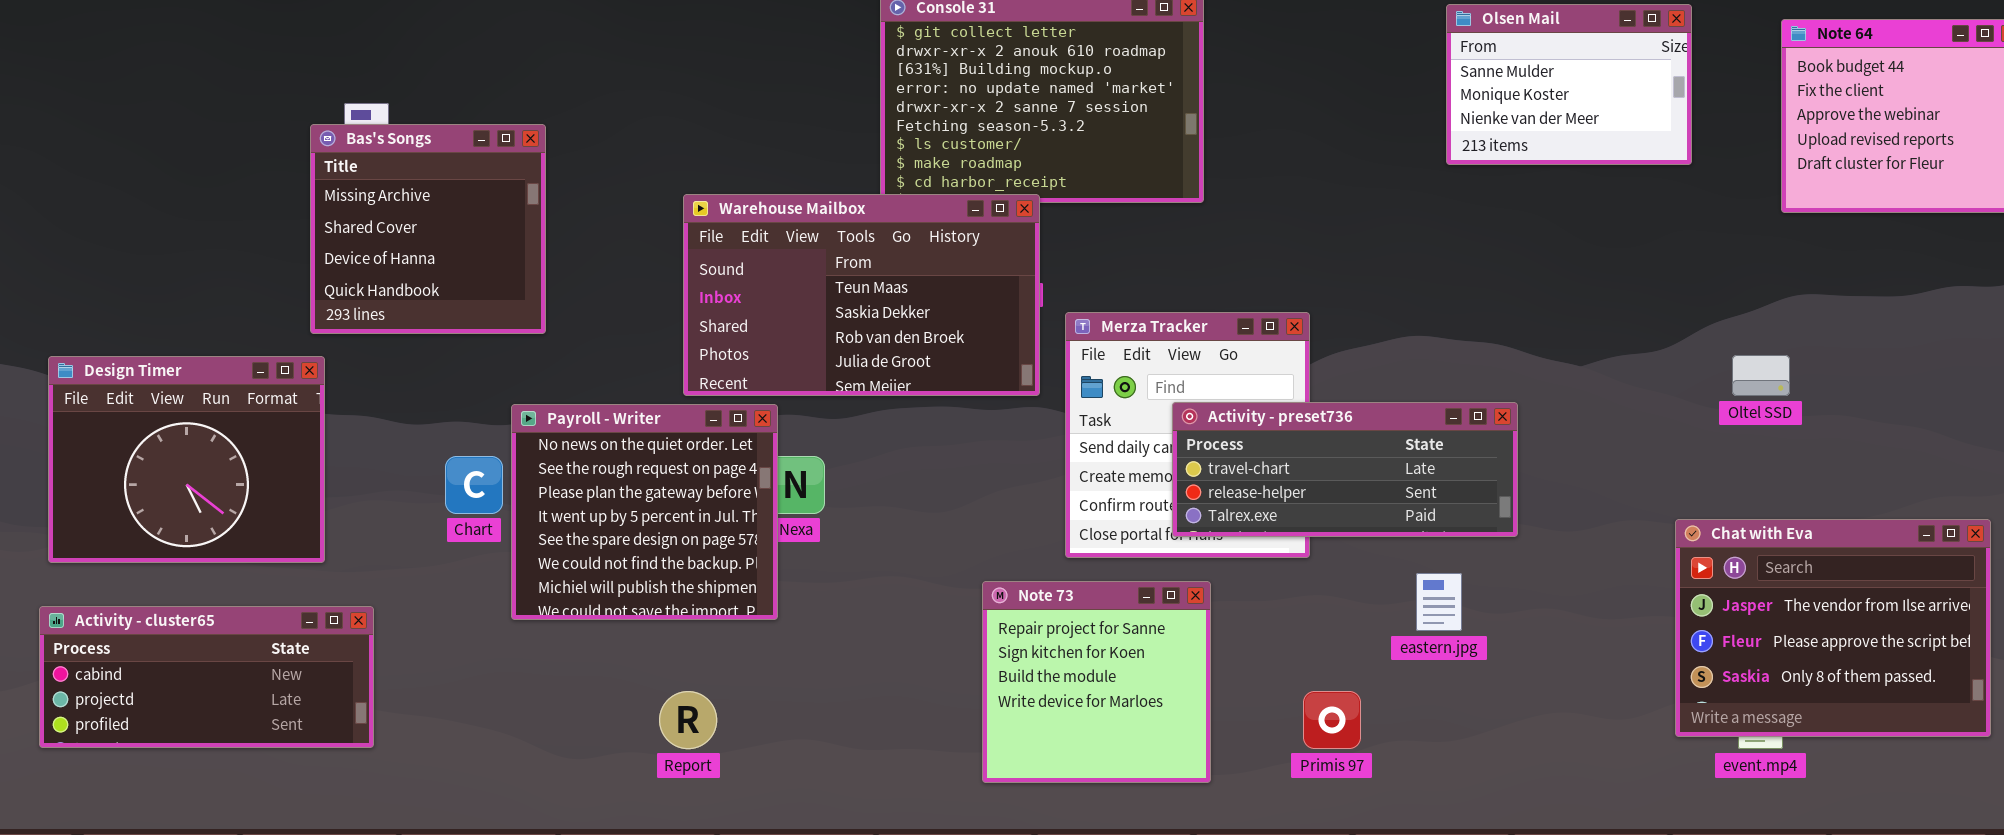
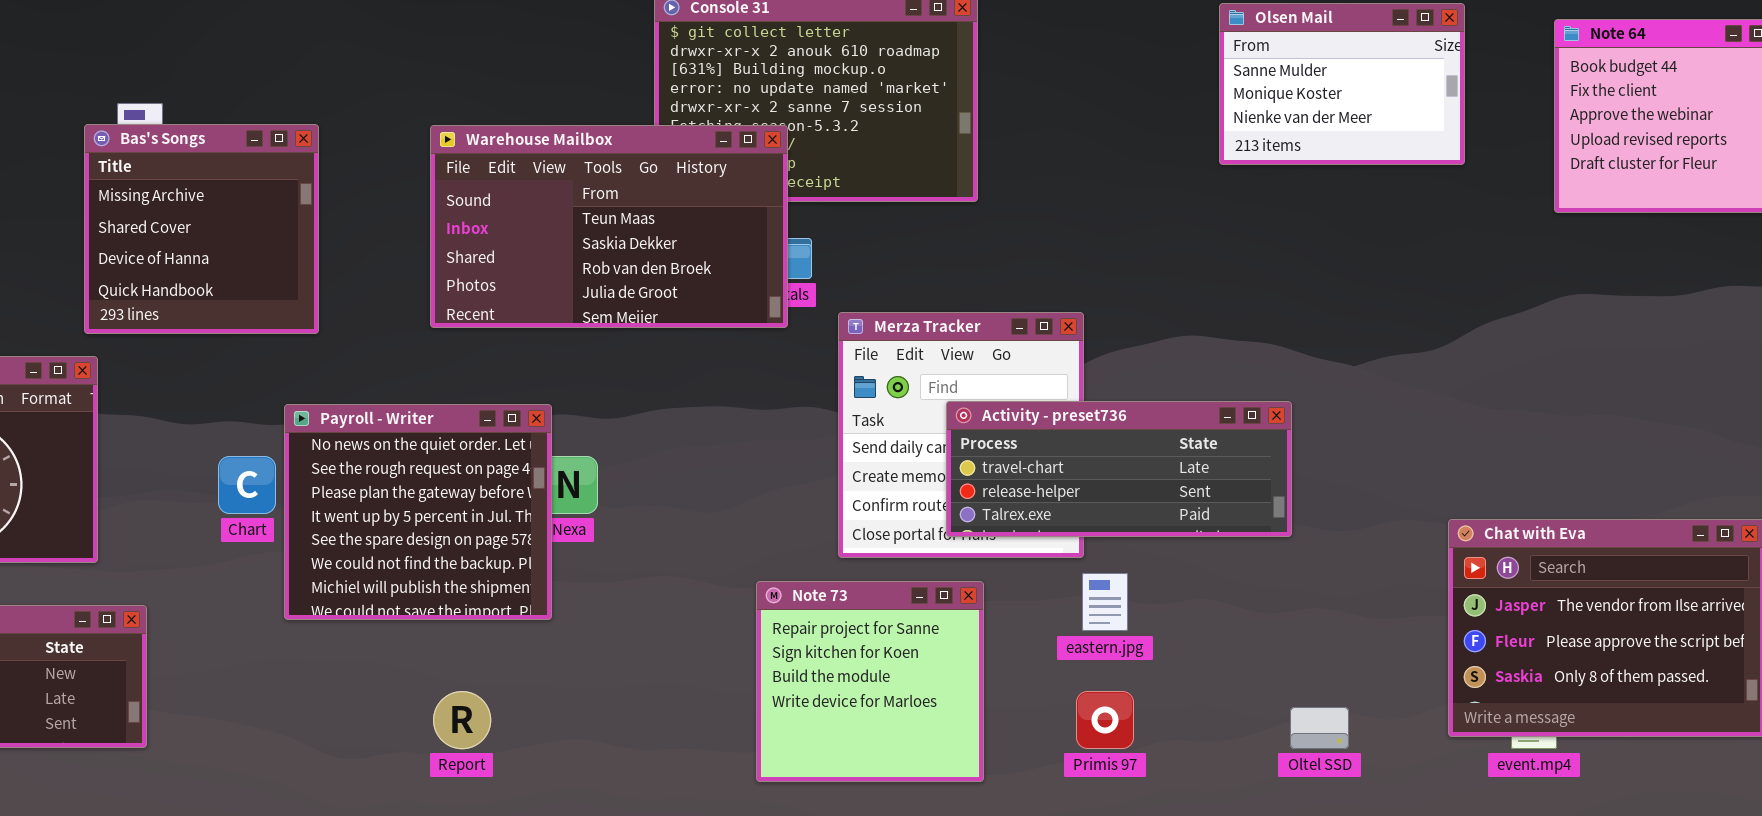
Warehouse Mailbox: [683,194,1040,396] -> [430,125,788,328], moved
Oltel SSD: [1732,355,1790,396] -> [1290,707,1349,749], moved
eastern.jpg: [1416,573,1462,631] -> [1082,573,1128,631], moved

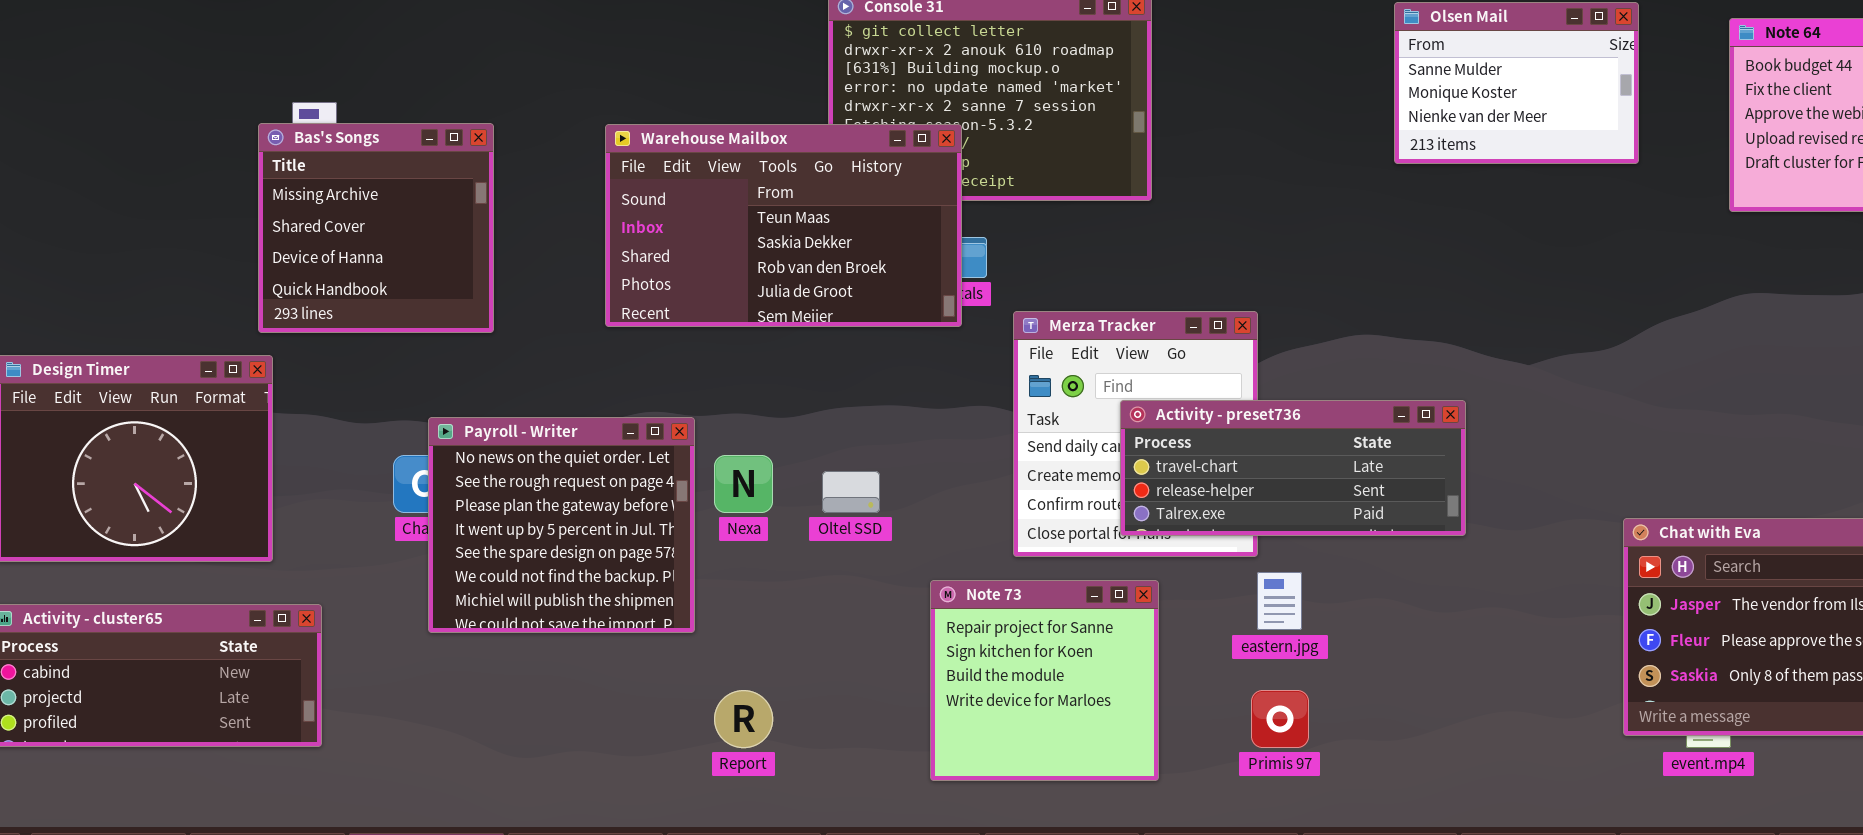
Payroll - Writer: [284,404,552,620] -> [428,417,695,633], moved
Report: [433,691,491,749] -> [714,690,773,748], moved
Oltel SSD: [1290,707,1349,749] -> [822,471,880,513], moved

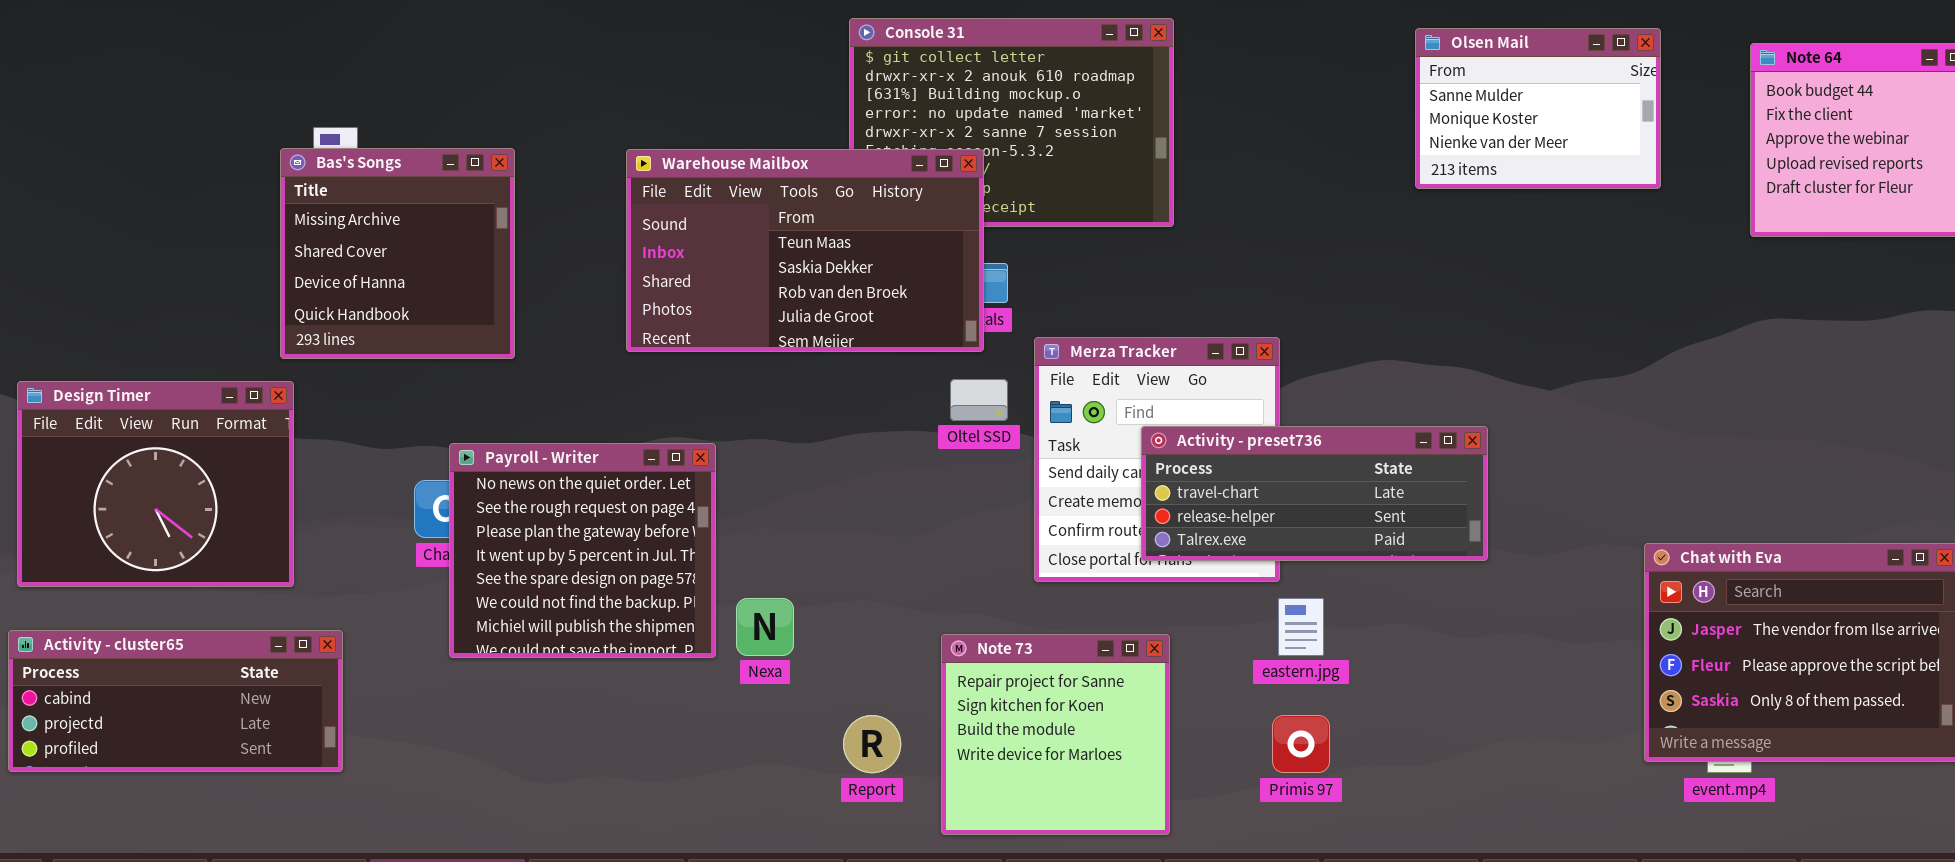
Nexa: [714,455,773,513] -> [736,598,794,656], moved
Oltel SSD: [822,471,880,513] -> [950,379,1008,421], moved
Note 73: [930,580,1159,781] -> [941,634,1170,835], moved
Report: [714,690,773,748] -> [843,715,901,773], moved

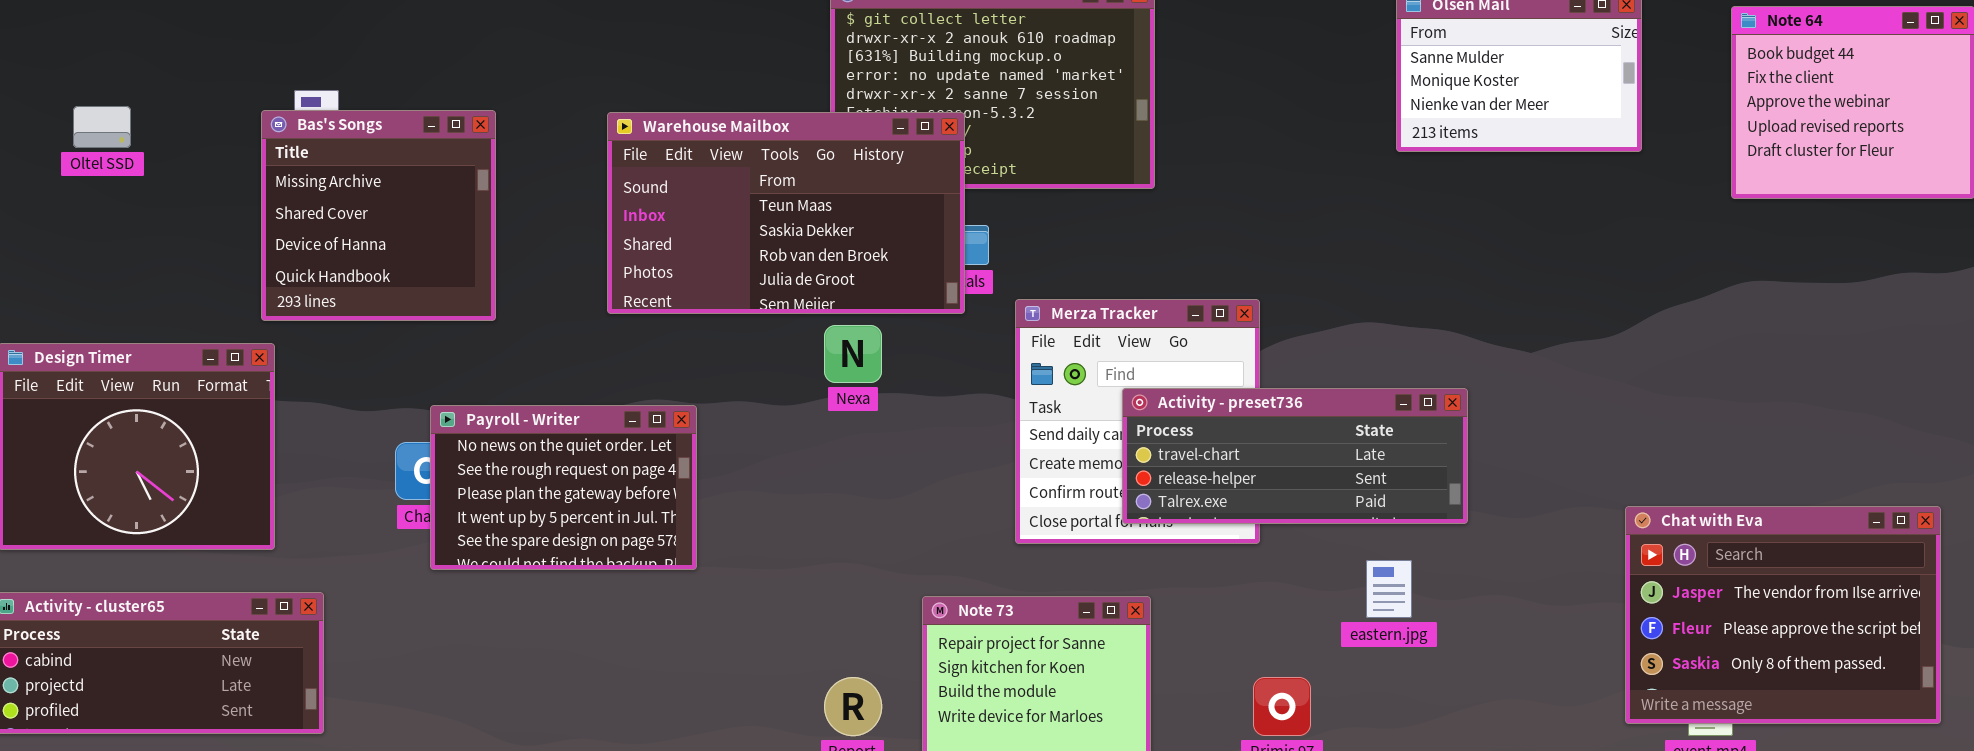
Oltel SSD: [950,379,1008,421] -> [73,106,131,148], moved
Payroll - Writer: [449,443,716,658] -> [430,405,697,570], resized
Nexa: [736,598,794,656] -> [824,325,882,383], moved
eastern.jpg: [1278,598,1324,656] -> [1366,560,1412,618], moved

